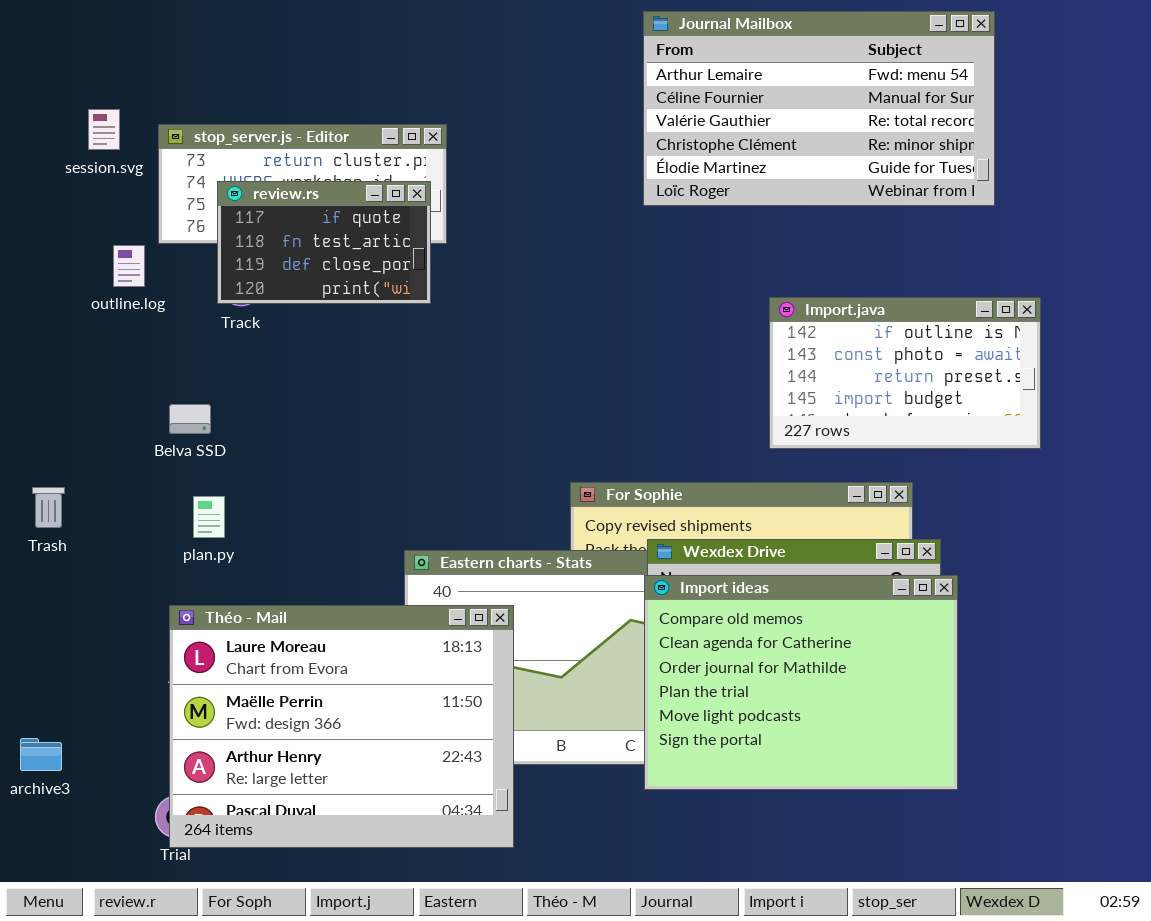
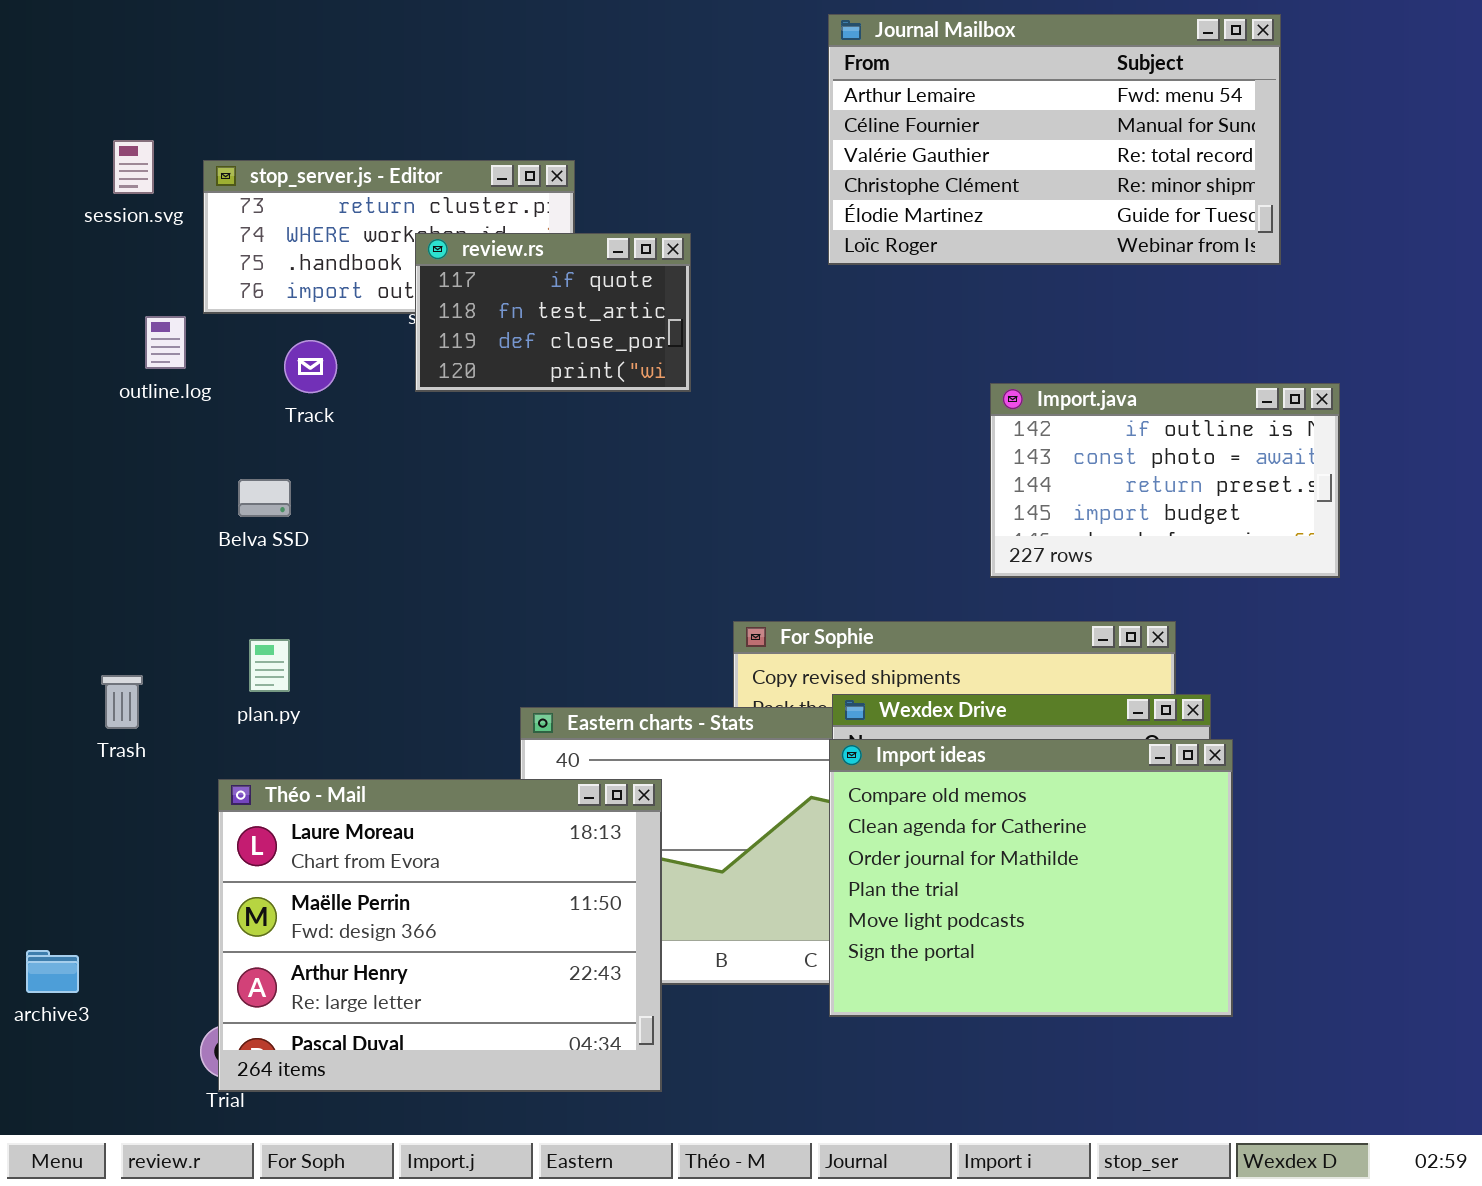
review.rs: [217,181,431,304] -> [415,233,691,392], moved
Belva SSD: [169,404,211,434] -> [238,479,291,517], moved
Trash: [32,487,65,528] -> [101,675,143,729], moved

